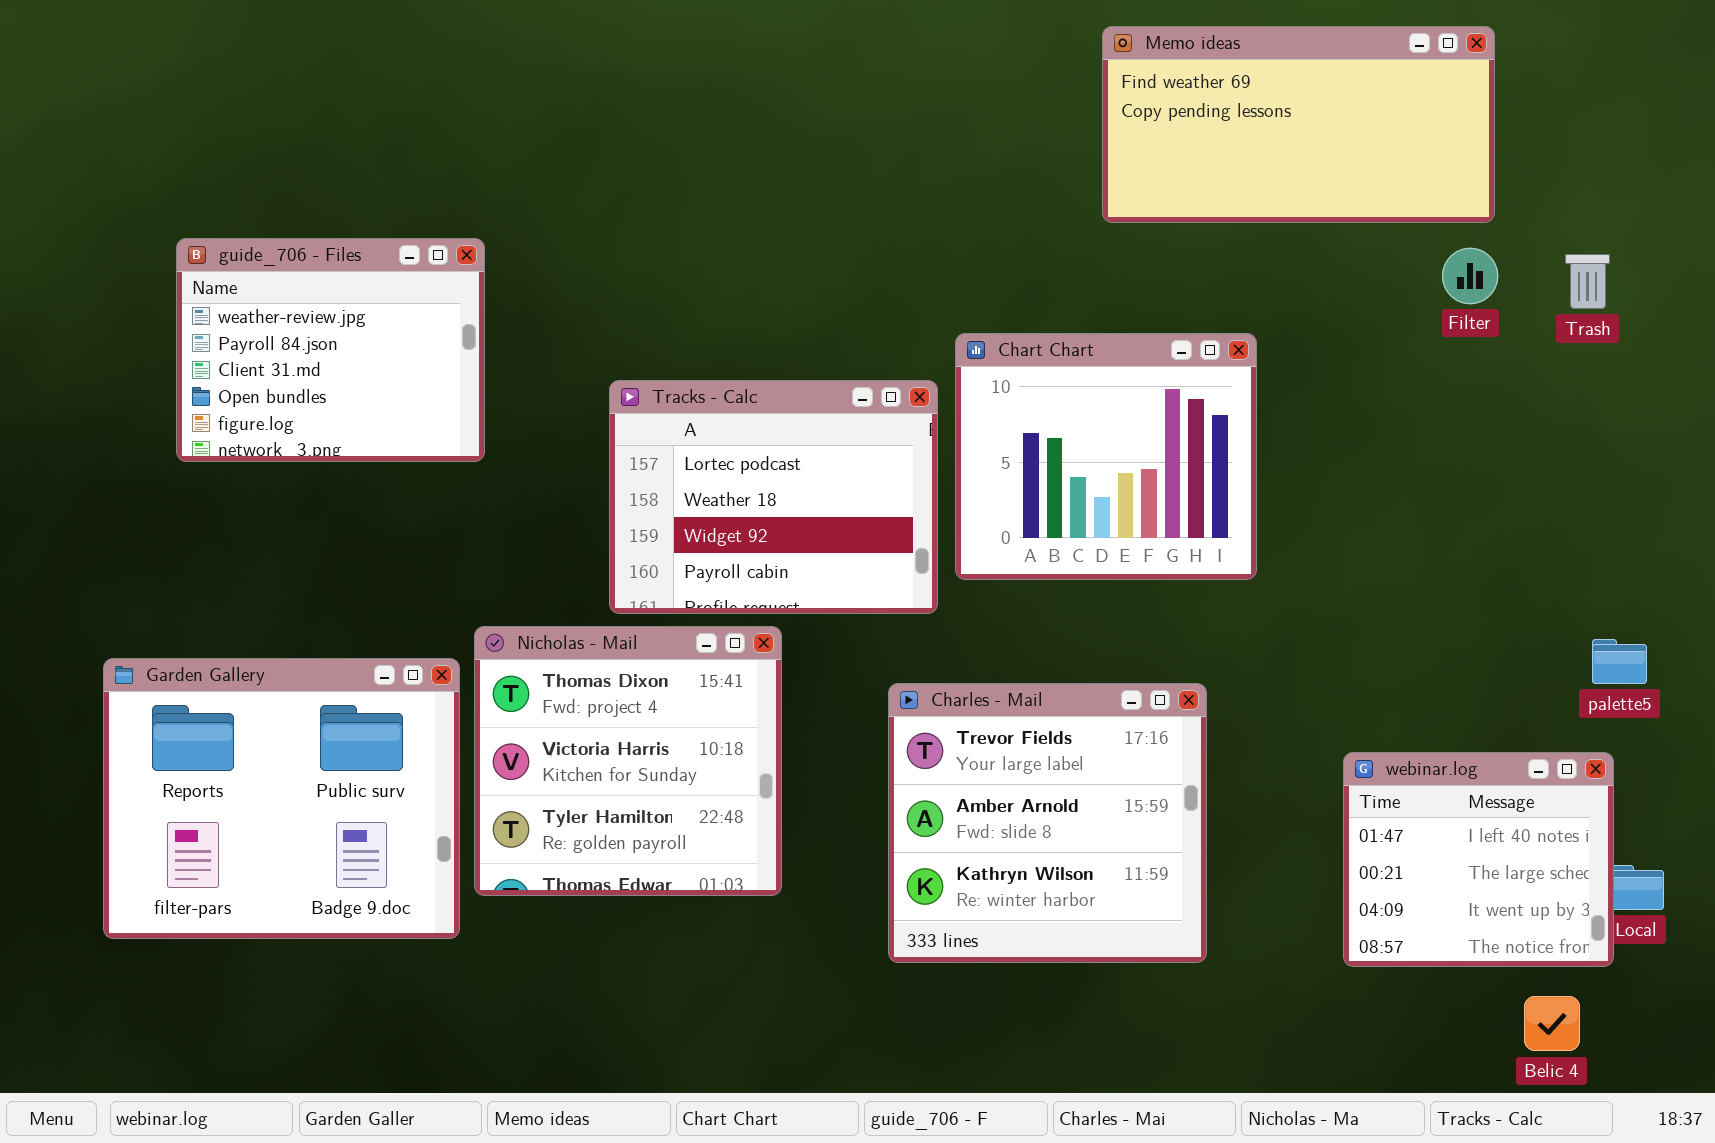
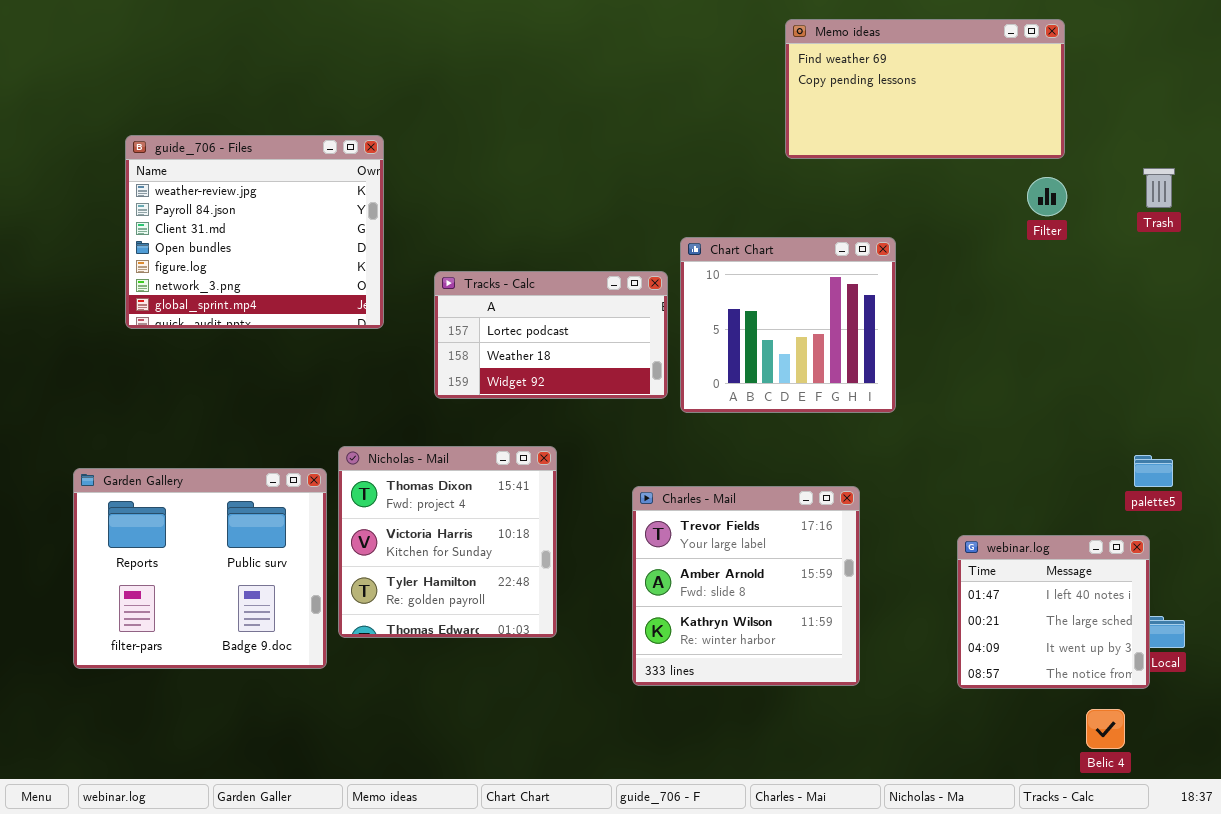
guide_706 - Files: [176,238,485,462] -> [125,135,384,329], resized
Trash: [1565,254,1610,309] -> [1143,168,1175,208], moved
Tracks - Calc: [609,380,938,614] -> [434,271,668,399], resized

